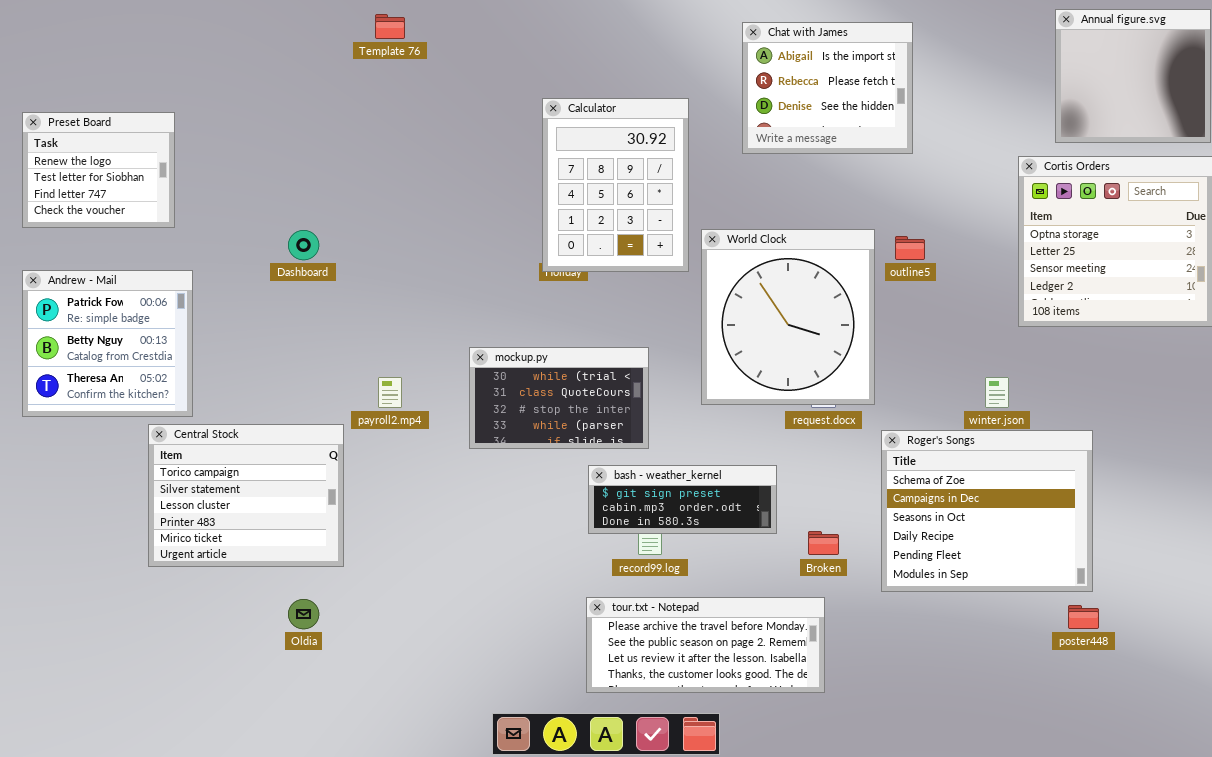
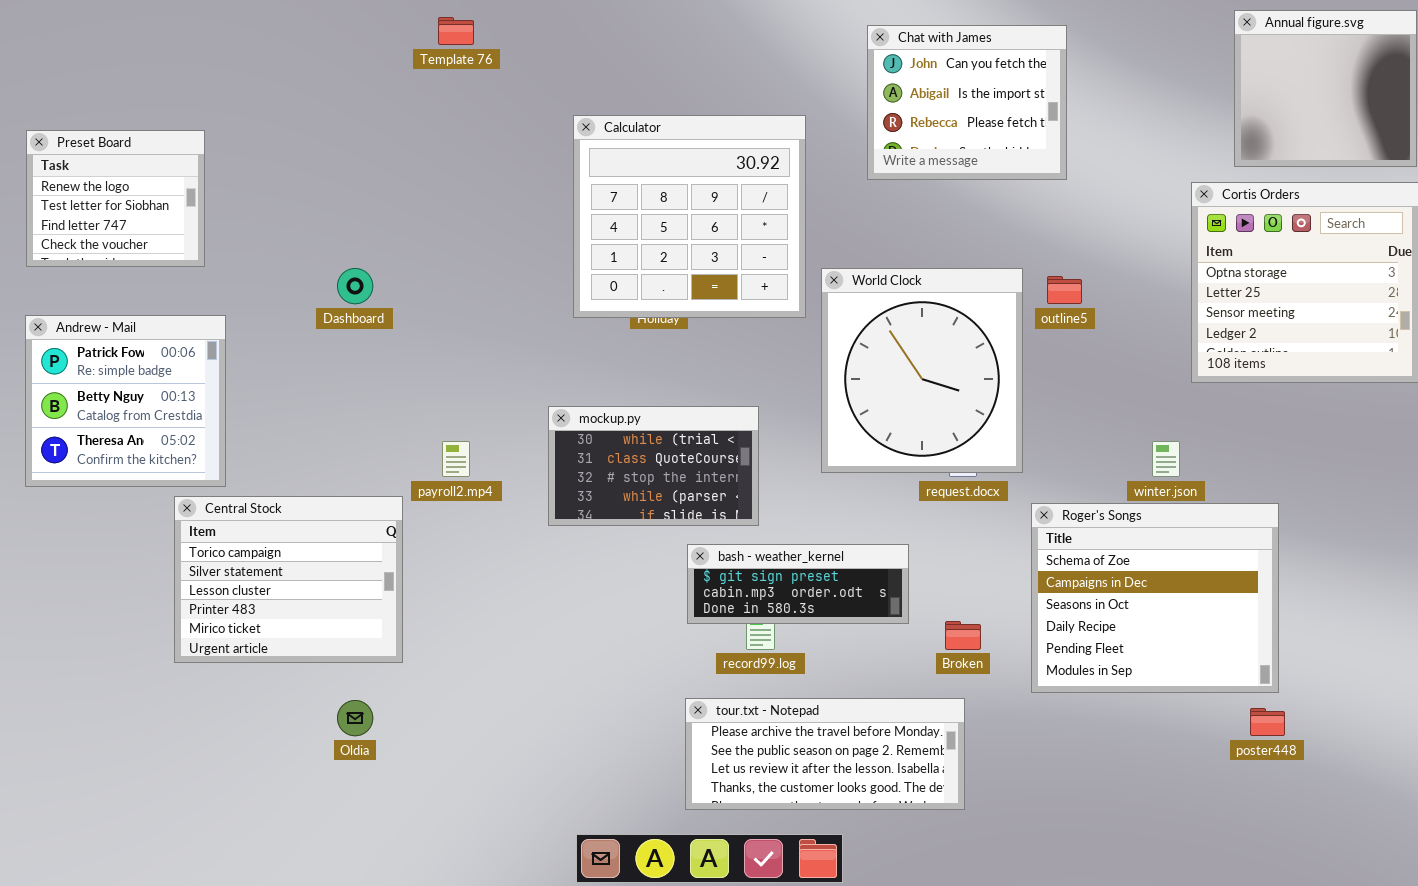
Chat with James: [742,22,913,154] -> [867,25,1067,180], scrolled up 1 row
Calculator: [542,98,689,272] -> [573,115,806,318], resized

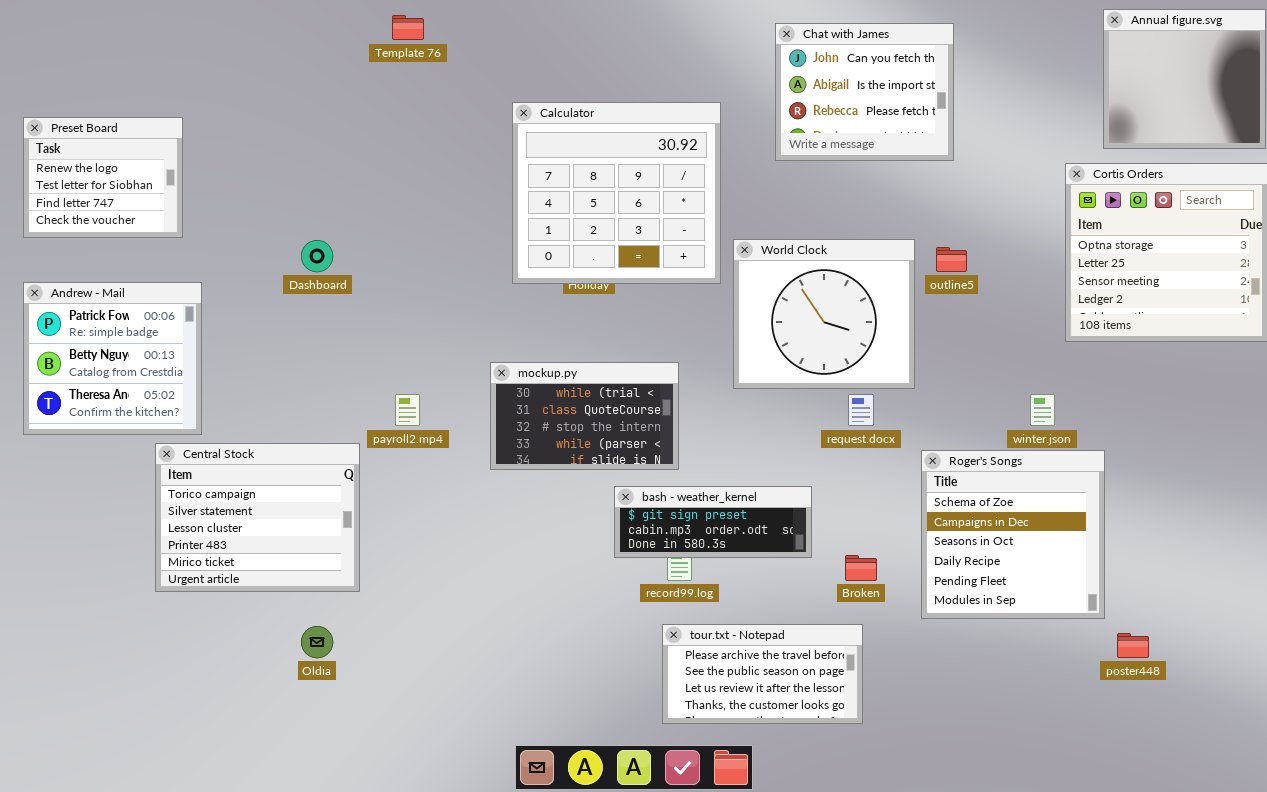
World Clock: [821,268,1023,473] -> [733,239,915,389], resized
Roger's Songs: [1031,503,1279,693] -> [921,450,1105,619], resized
tour.txt - Notepad: [685,698,965,810] -> [662,624,863,724], resized

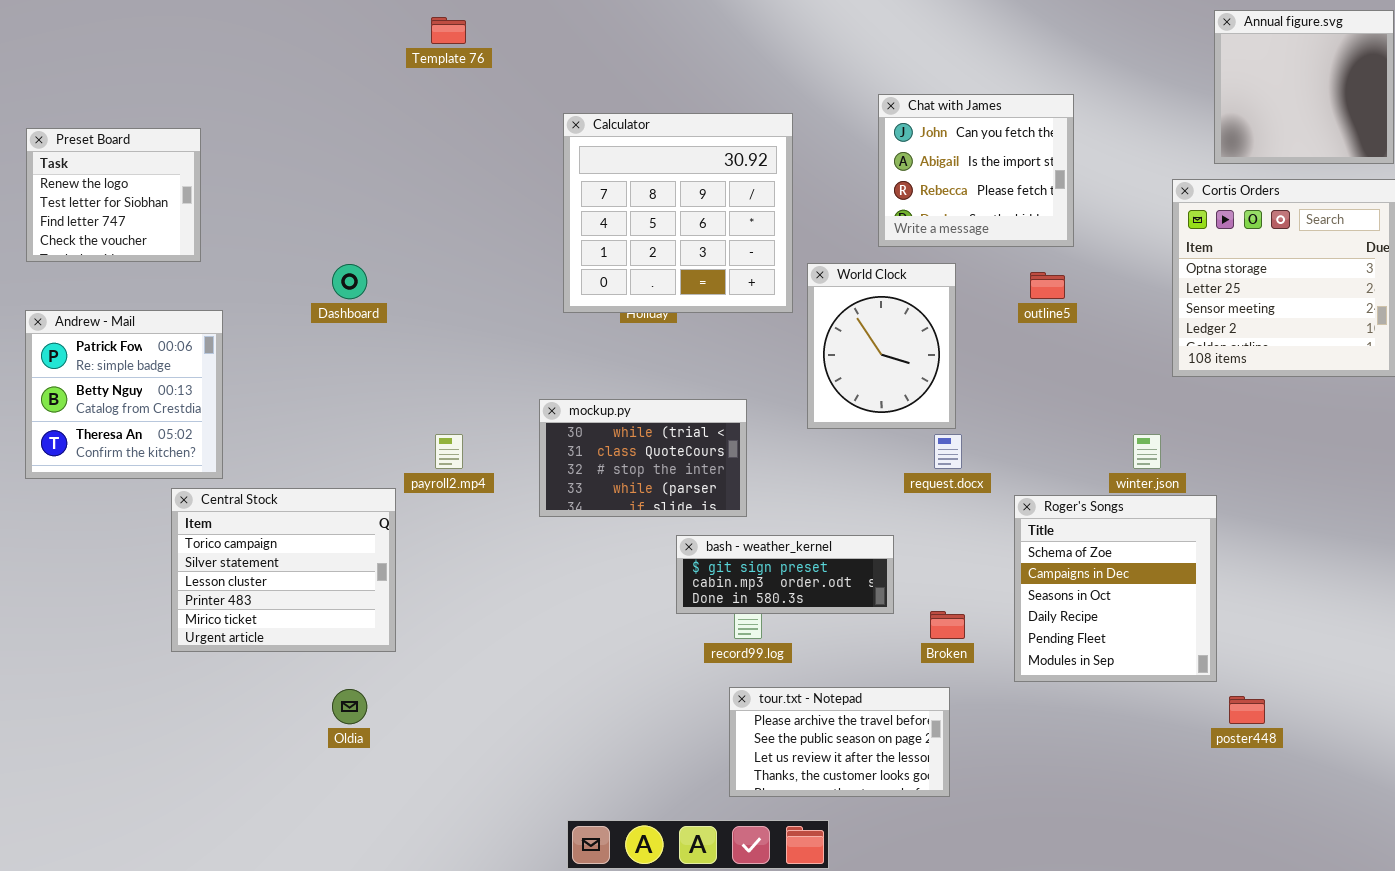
Chat with James: [775,23,954,161] -> [878,94,1074,247], moved
World Clock: [733,239,915,389] -> [807,263,956,429], resized

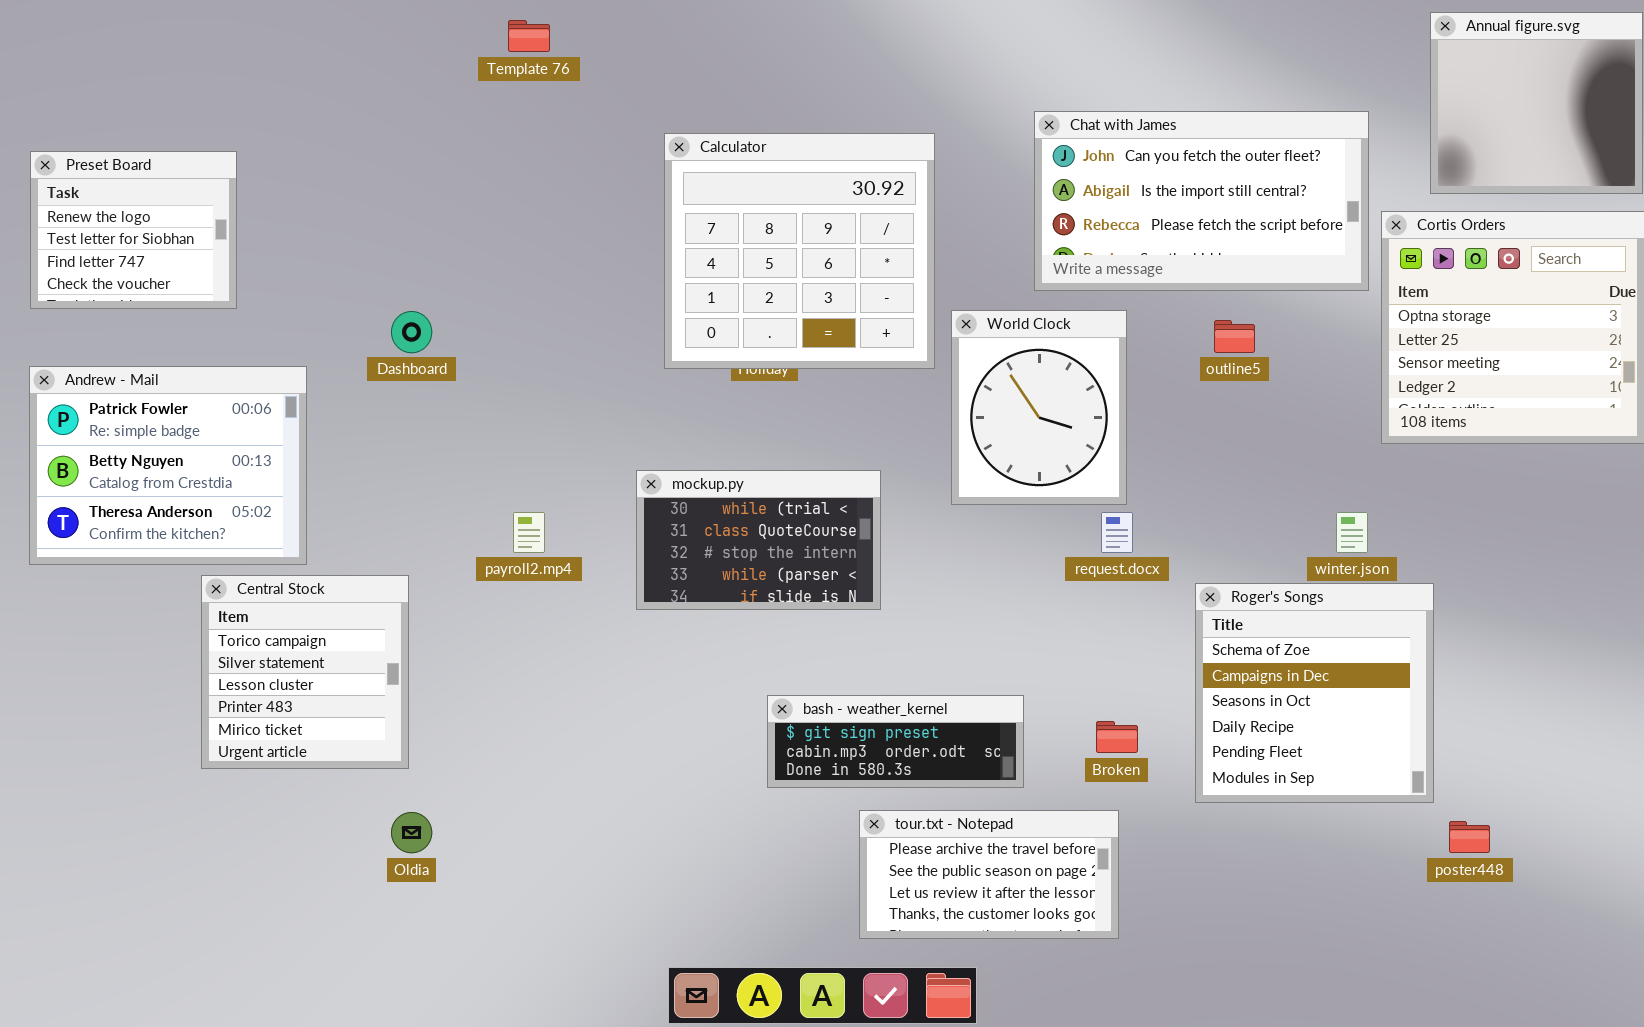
Chat with James: [878,94,1074,247] -> [1034,111,1369,291], resized
Andrew - Mail: [25,310,223,479] -> [29,366,307,565], resized
Central Stock: [171,488,396,652] -> [201,575,409,769], resized
bash - weather_kernel: [676,535,894,614] -> [767,695,1024,788], moved

